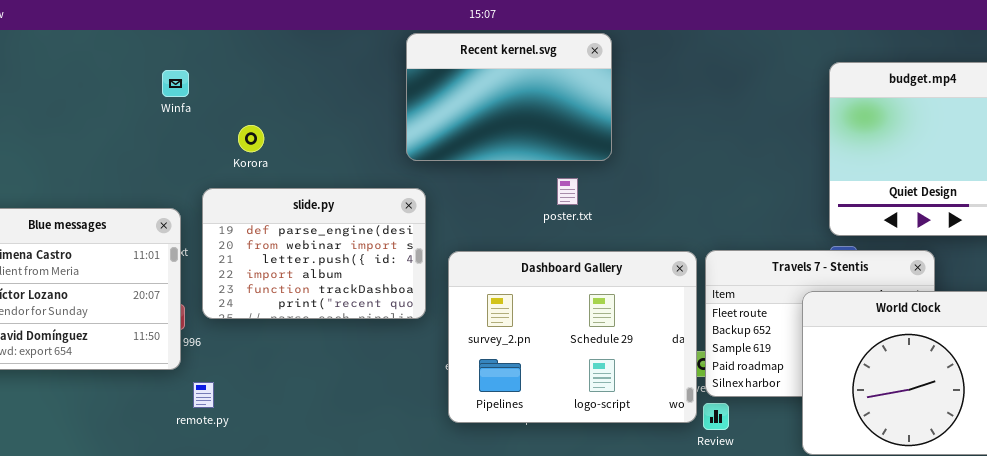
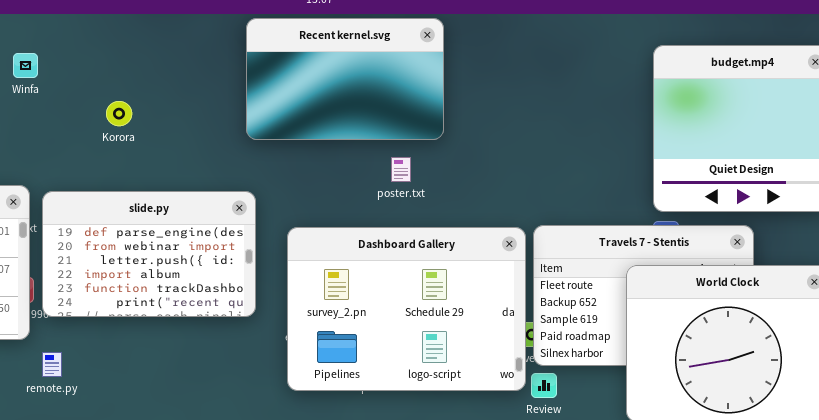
Korora: [238,125,264,152] -> [106,101,132,126], moved
slide.py: [202,188,426,319] -> [42,191,256,317], moved

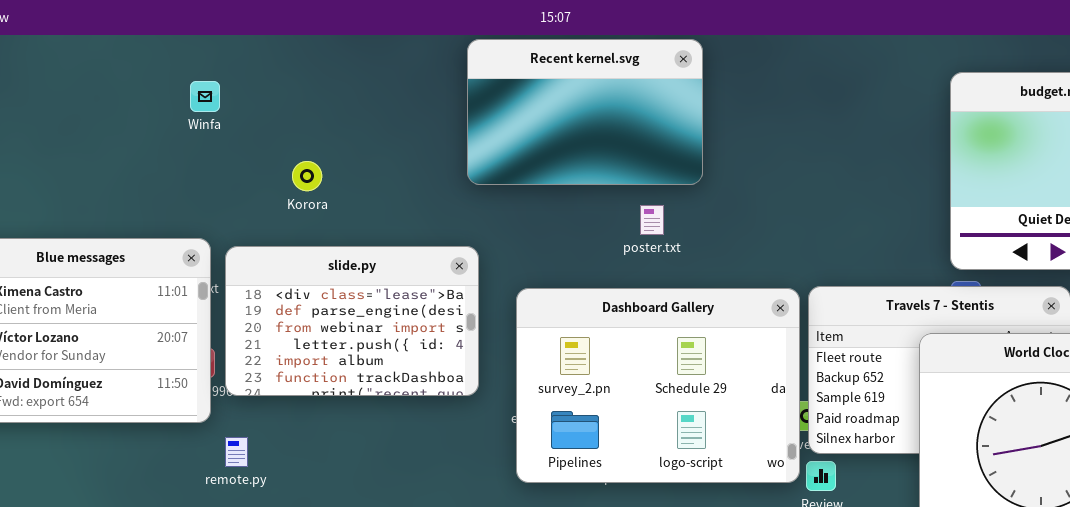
Korora: [106,101,132,126] -> [292,161,322,191], moved
slide.py: [42,191,256,317] -> [225,246,479,396], scrolled up 1 row

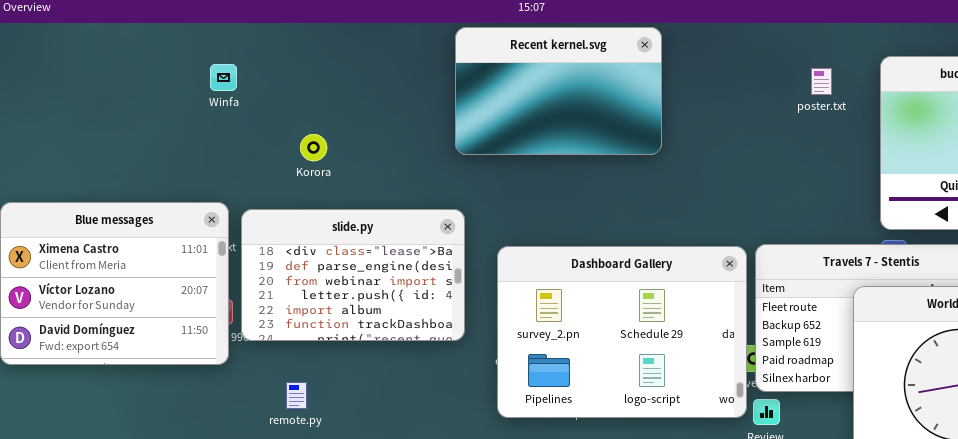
poster.txt: [640,205,664,235] -> [811,68,832,95], moved
remote.py: [225,437,248,467] -> [286,382,307,409], moved

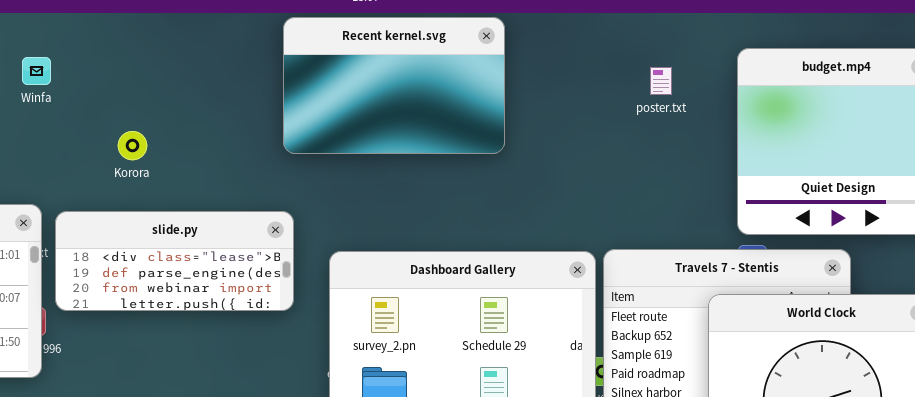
poster.txt: [811,68,832,95] -> [650,67,672,95], moved
slide.py: [241,209,465,341] -> [55,211,294,311], resized

